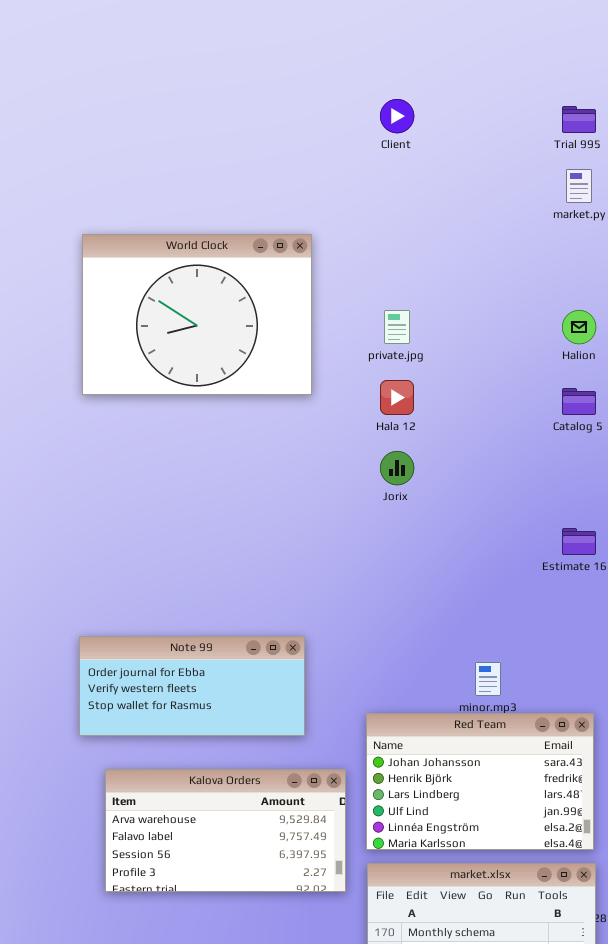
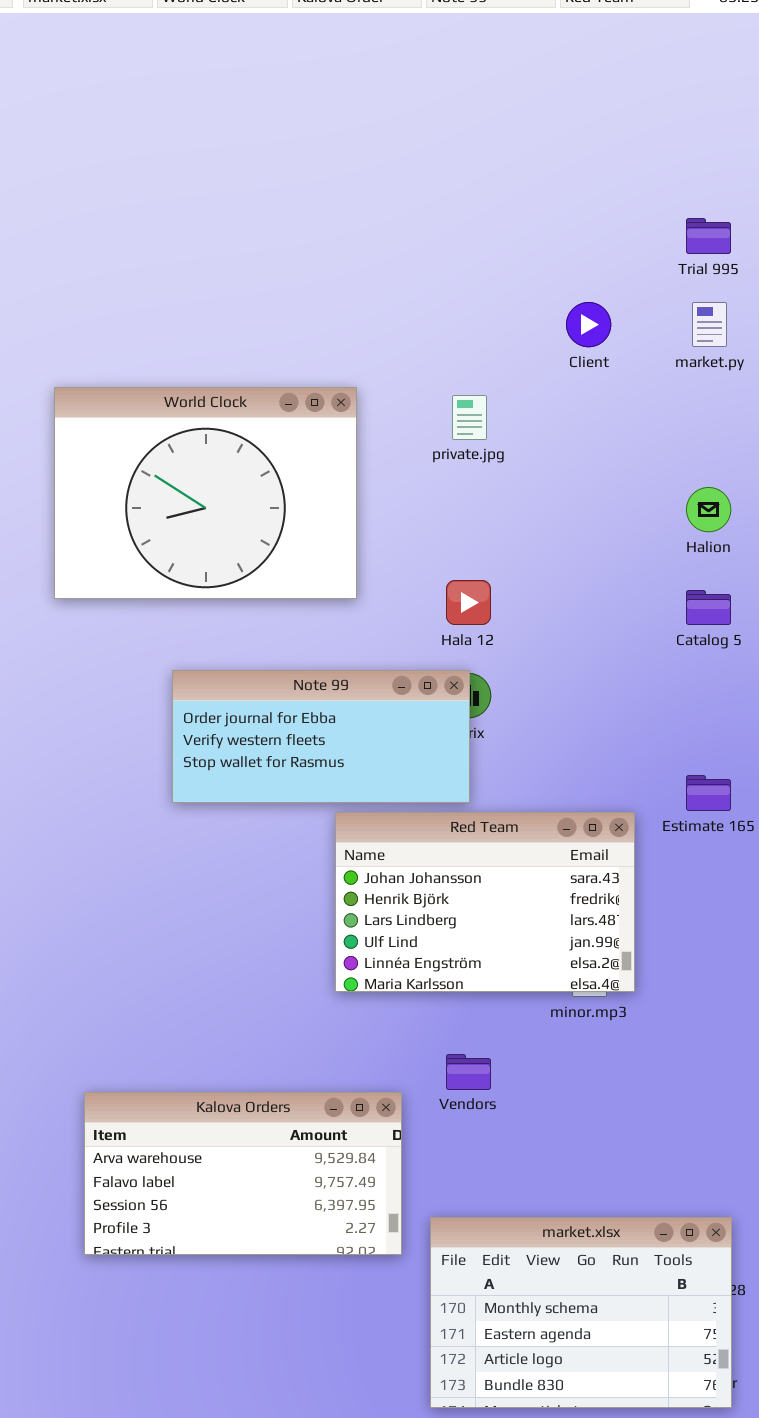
Client: [380,99,414,133] -> [566,302,611,347], moved
private.jpg: [384,310,410,344] -> [452,395,487,440], moved
Note 99: [79,636,305,736] -> [172,670,470,803], moved
Red Team: [366,713,594,850] -> [335,812,635,992], moved

